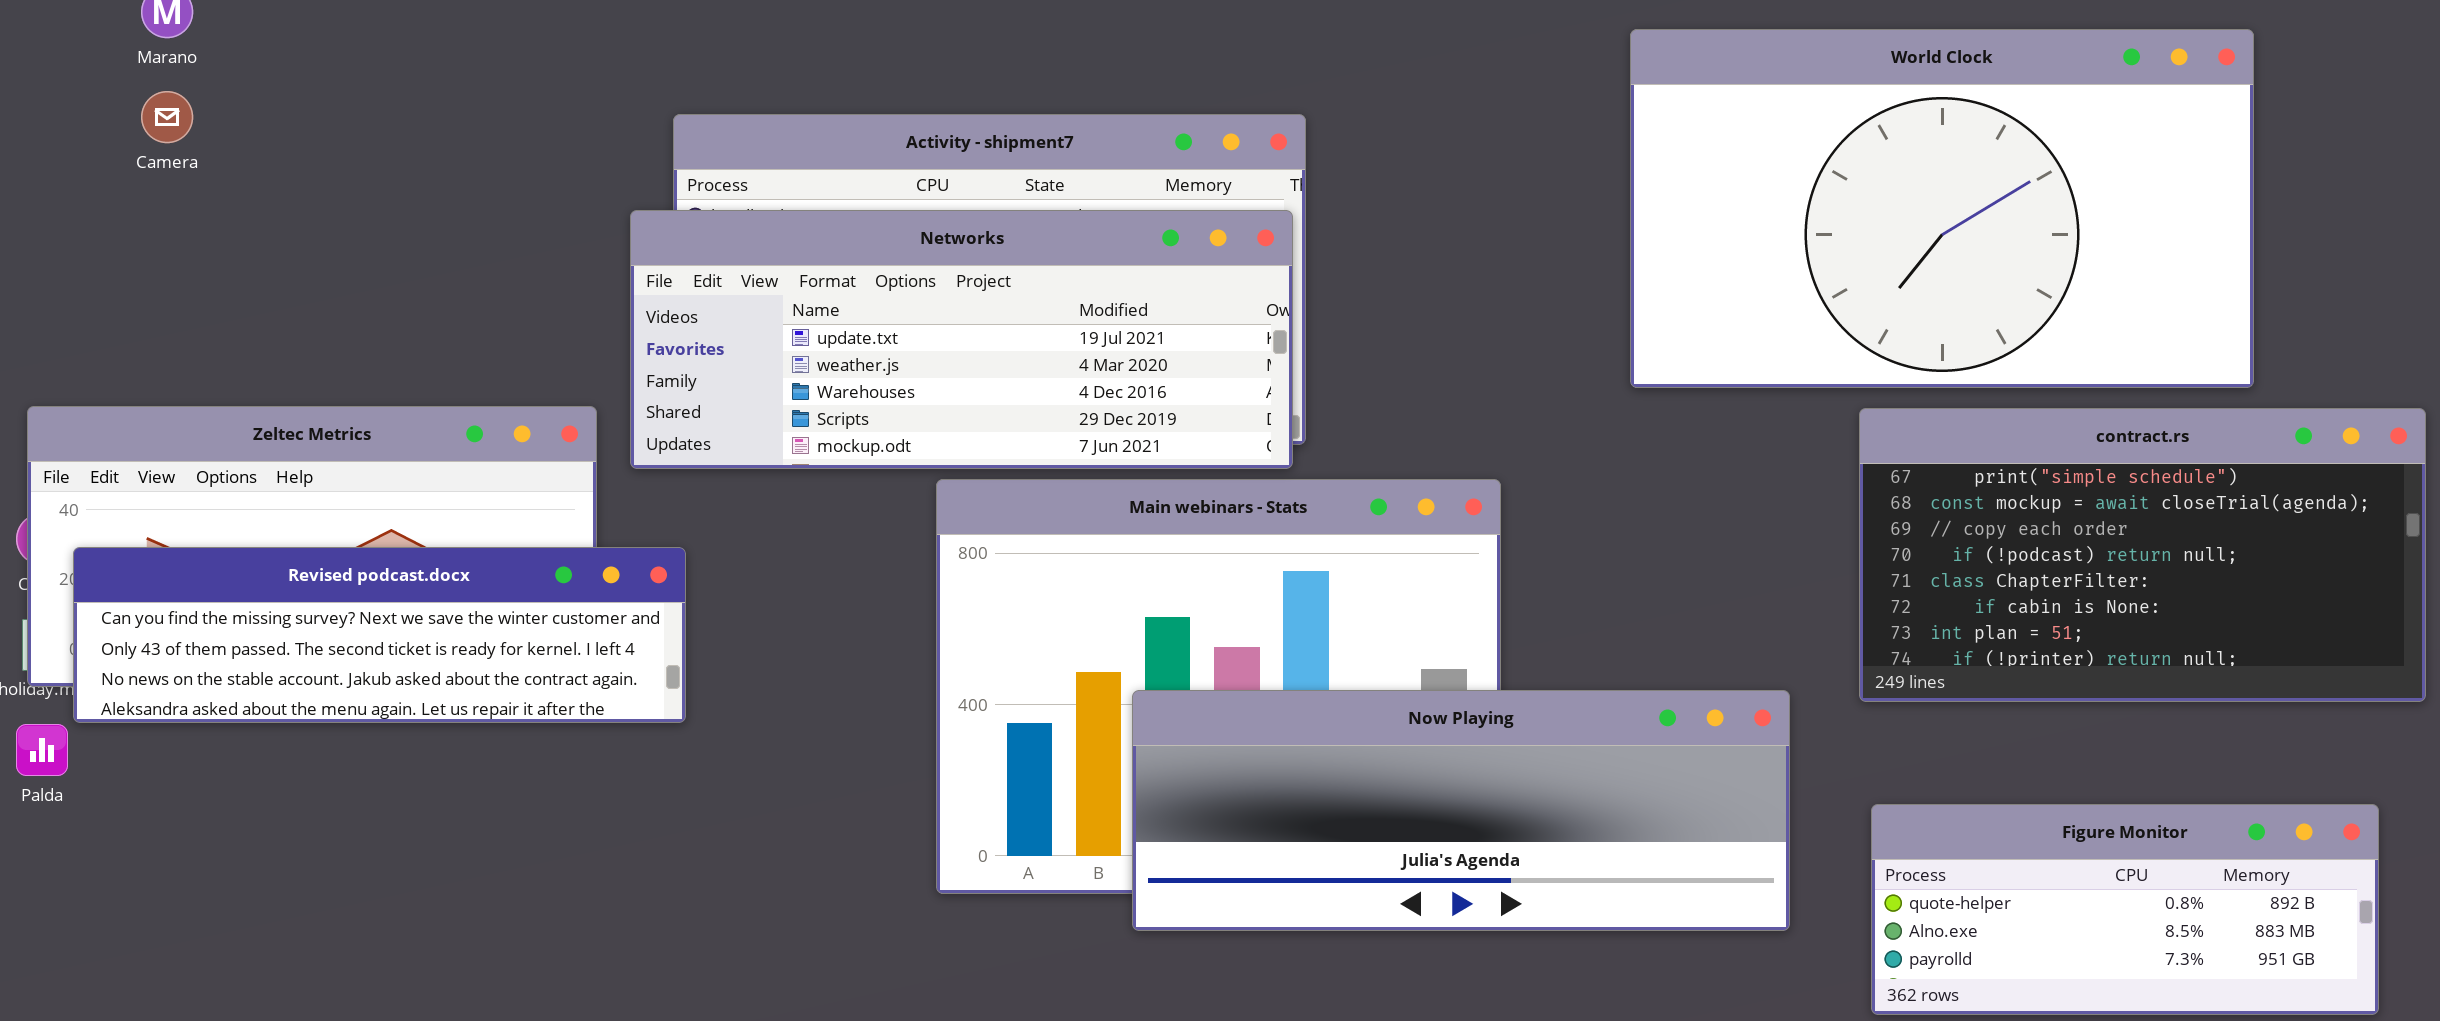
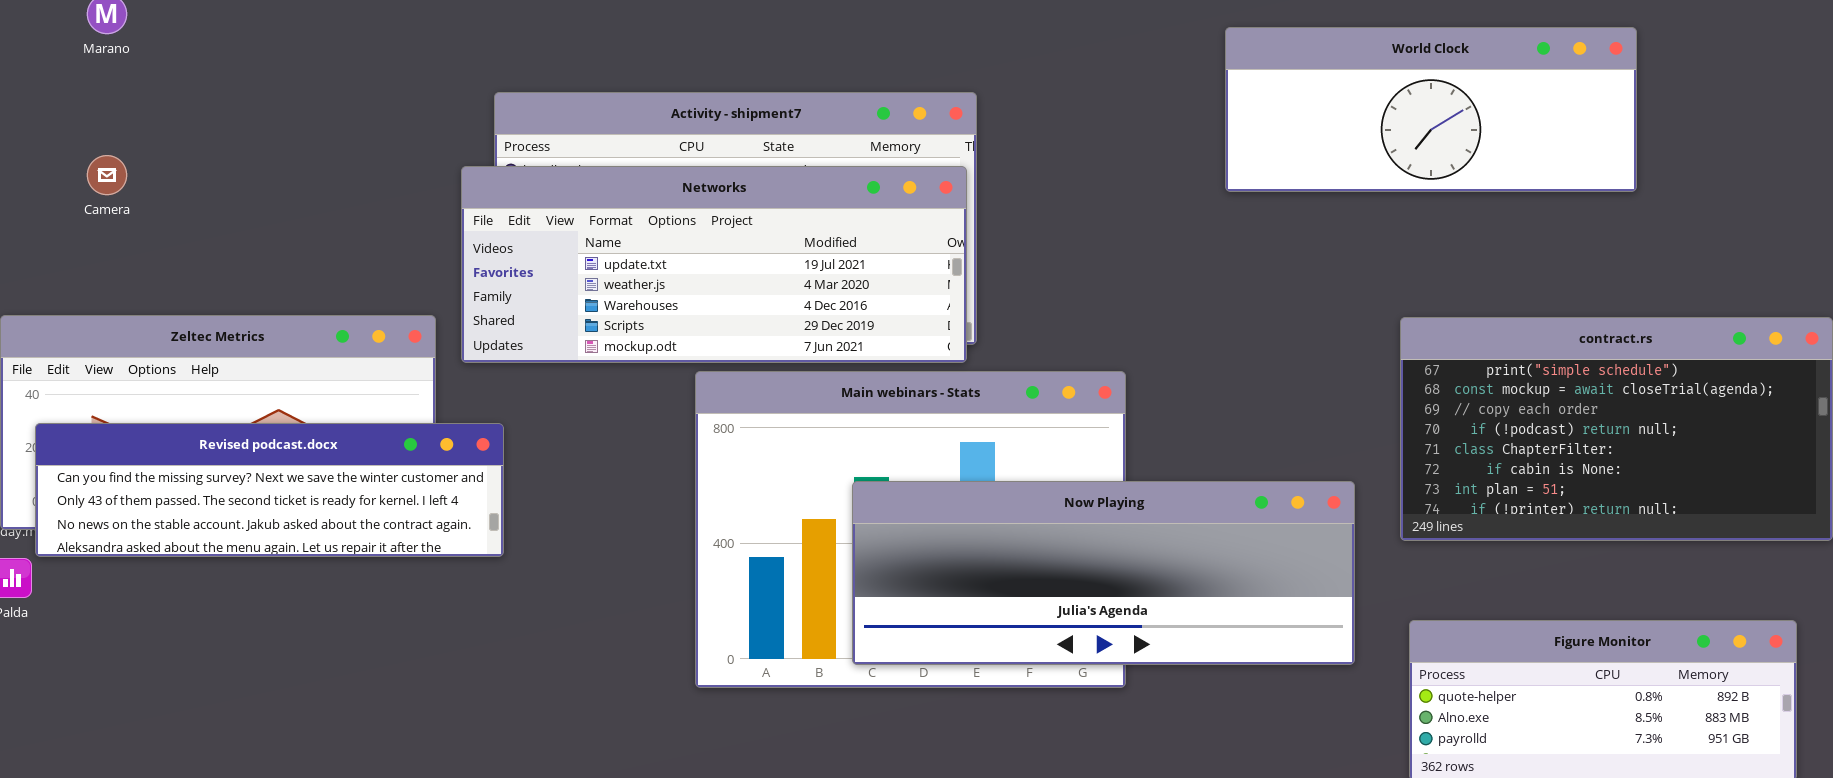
World Clock: [1630,29,2254,388] -> [1225,27,1637,192], resized
Camera: [141,91,193,143] -> [87,155,127,195], moved
Now Playing: [1132,690,1790,931] -> [852,481,1355,665], moved

